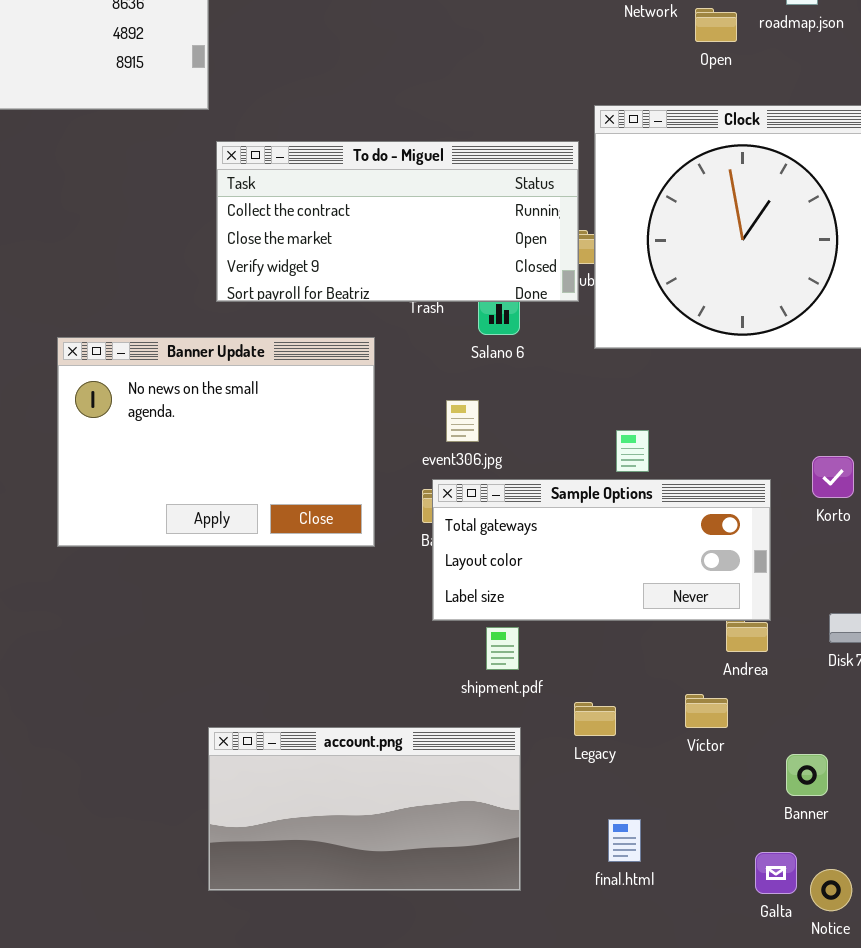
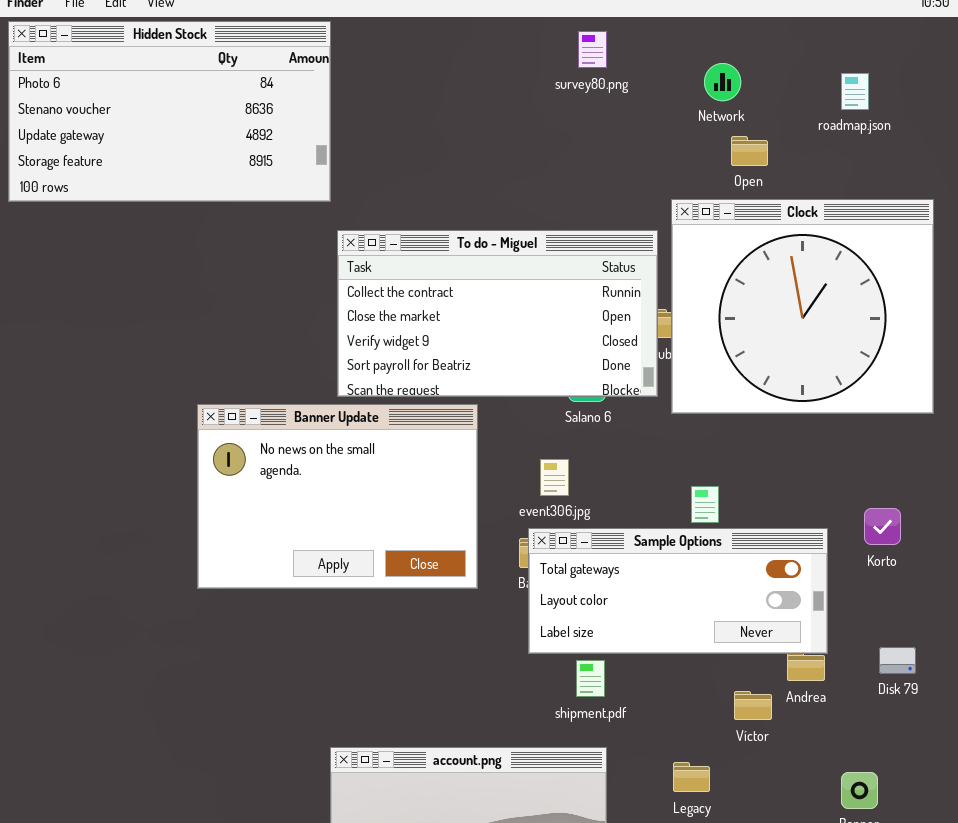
Open: [695,8,737,42] -> [731,136,768,166], moved
To do - Miguel: [216,141,579,302] -> [337,230,658,397], resized
Víctor: [685,694,728,728] -> [734,691,772,720], moved
Legacy: [574,702,616,736] -> [673,762,710,792], moved

